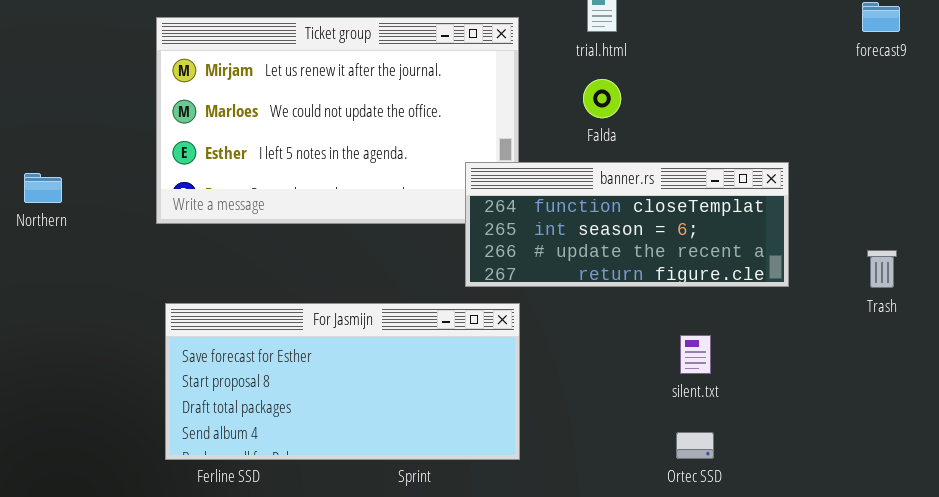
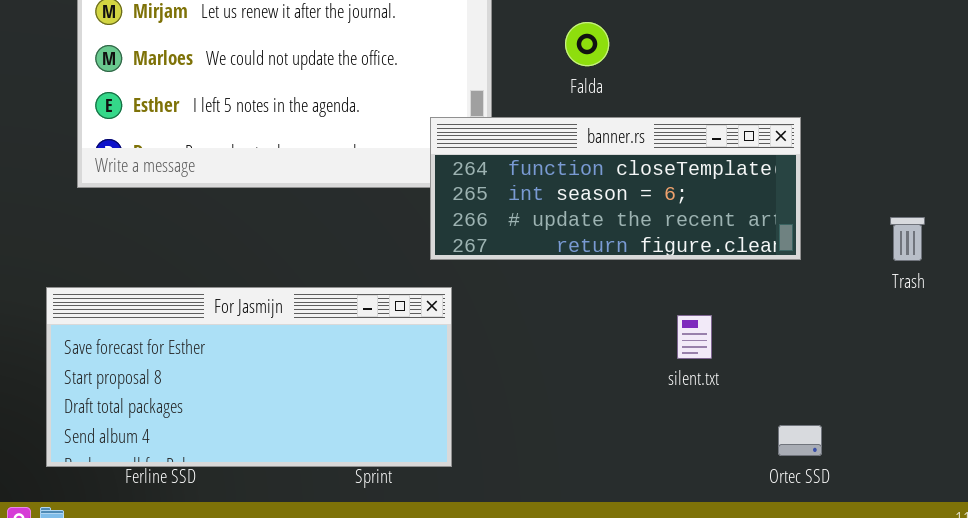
For Jasmijn: [165,303,520,460] -> [46,287,452,467], moved
Ortec SSD: [676,432,714,459] -> [778,425,822,456], moved

